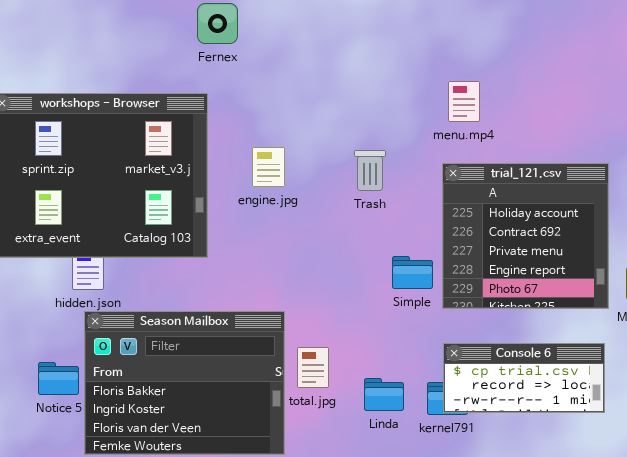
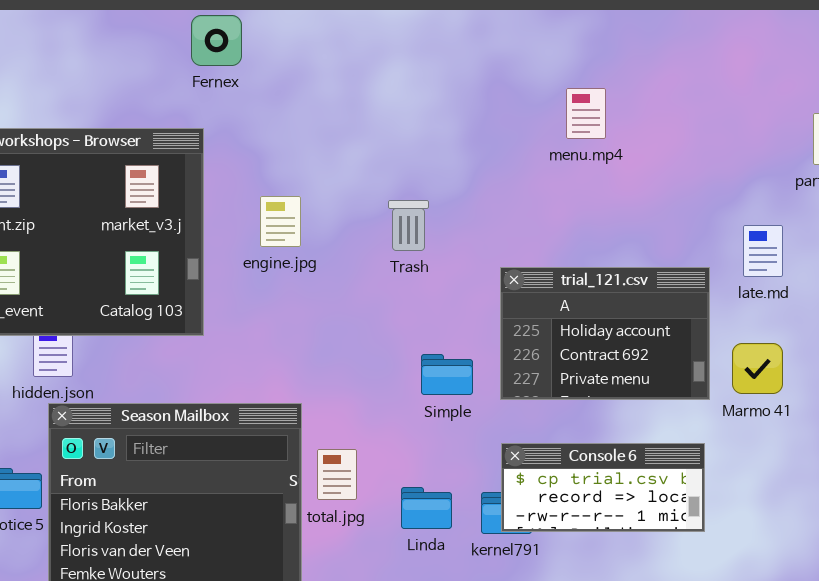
menu.mp4: [448,81,480,122] -> [566,88,606,139], moved
trial_121.csv: [442,163,609,309] -> [500,267,710,400], resized
Simple: [392,256,433,289] -> [421,354,473,395], moved

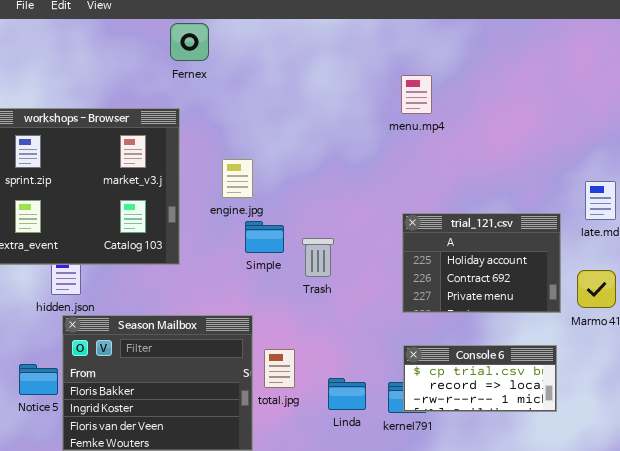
menu.mp4: [566,88,606,139] -> [401,75,432,114], moved
Trash: [388,200,429,251] -> [302,238,334,277], moved
Simple: [421,354,473,395] -> [245,221,284,253], moved

